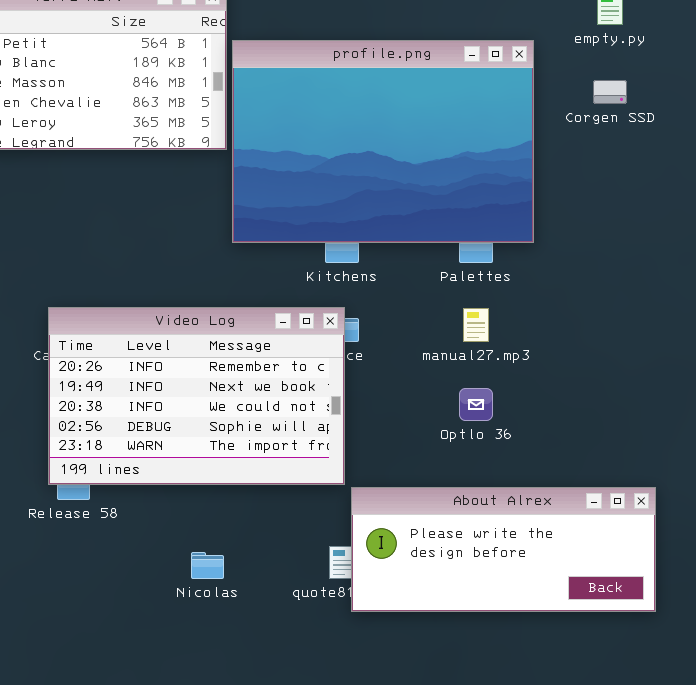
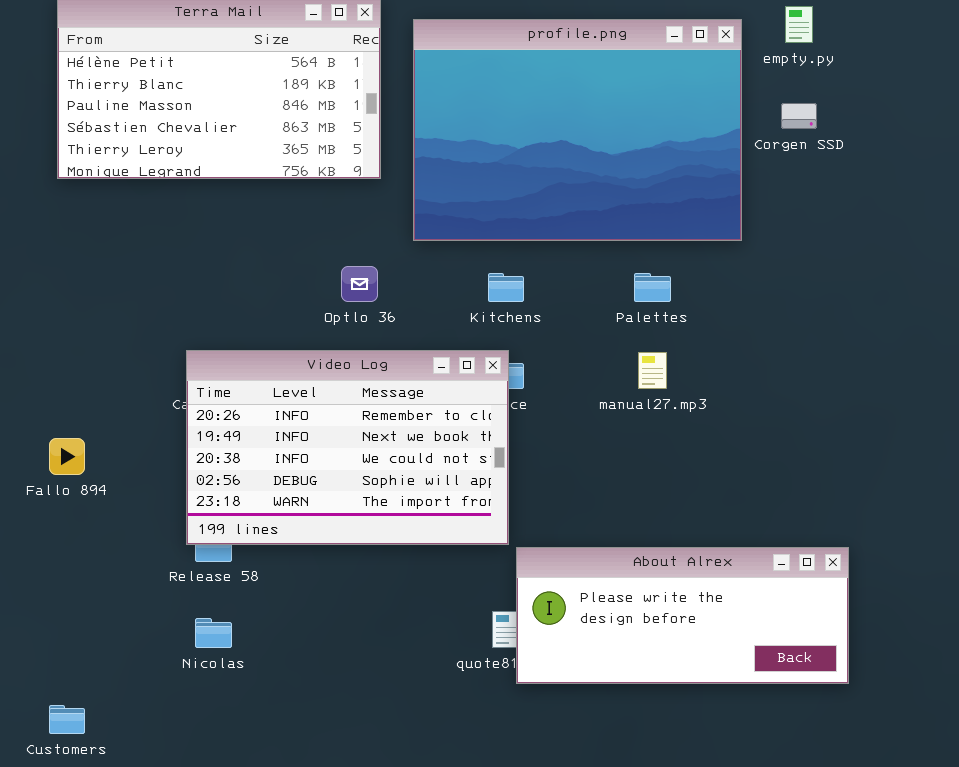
profile.png: [232,40,534,243] -> [413,19,742,241], moved
Optlo 36: [459,388,493,421] -> [341,266,378,302], moved
Nicolas: [191,552,224,579] -> [195,618,232,648], moved

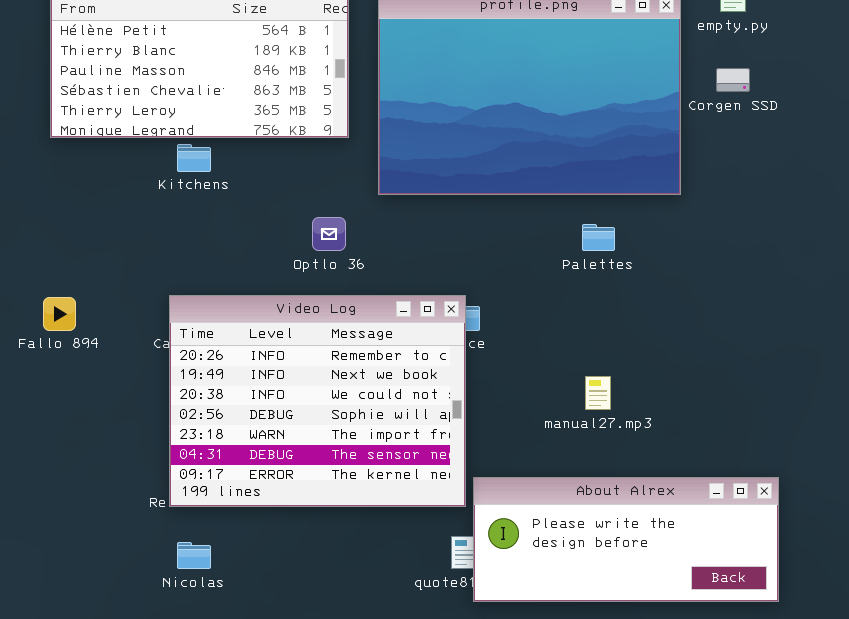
Kitchens: [488,273,524,302] -> [177,144,211,172], moved
Video Log: [186,350,509,545] -> [169,295,466,507], resized
manual27.mp3: [638,352,667,389] -> [585,376,611,410], moved
Fallo 894: [49,438,85,475] -> [43,297,76,331], moved

